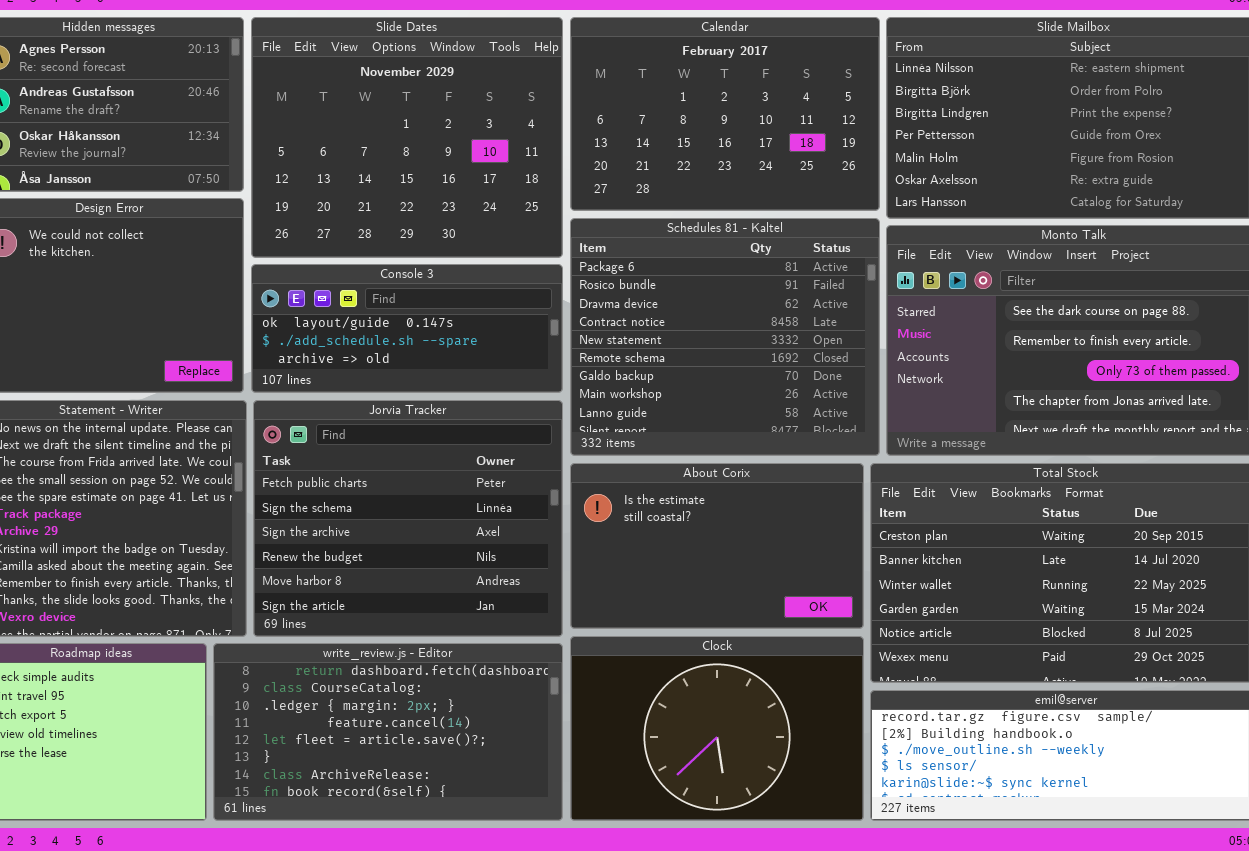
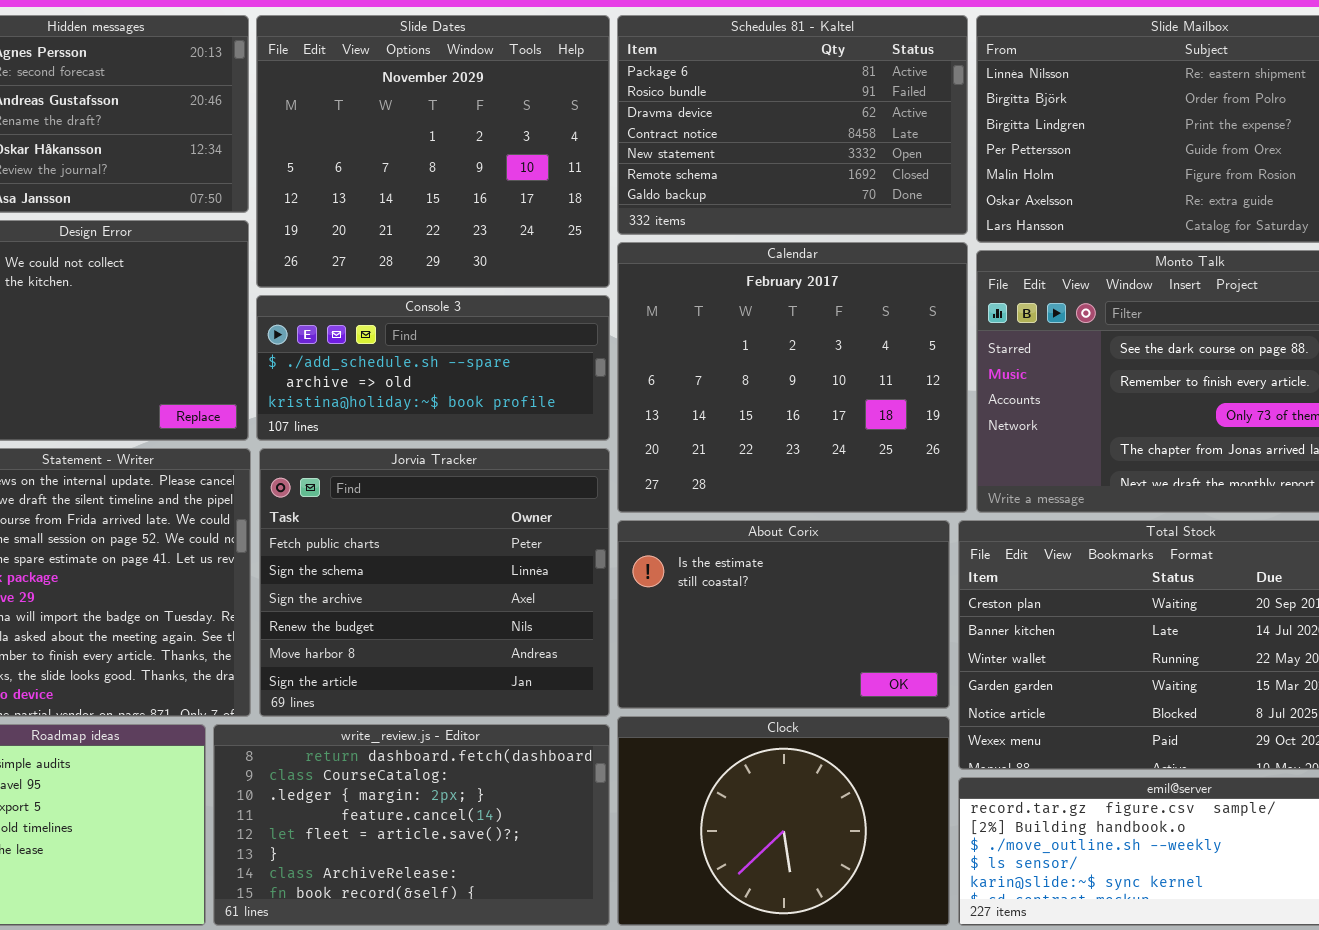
Calendar: [570,17,880,211] -> [617,242,968,513], moved, resized
Schedules 81 - Kaltel: [570,218,880,456] -> [617,15,968,235], moved, resized
Console 3: [251,264,563,393] -> [256,295,610,441], scrolled down 1 row

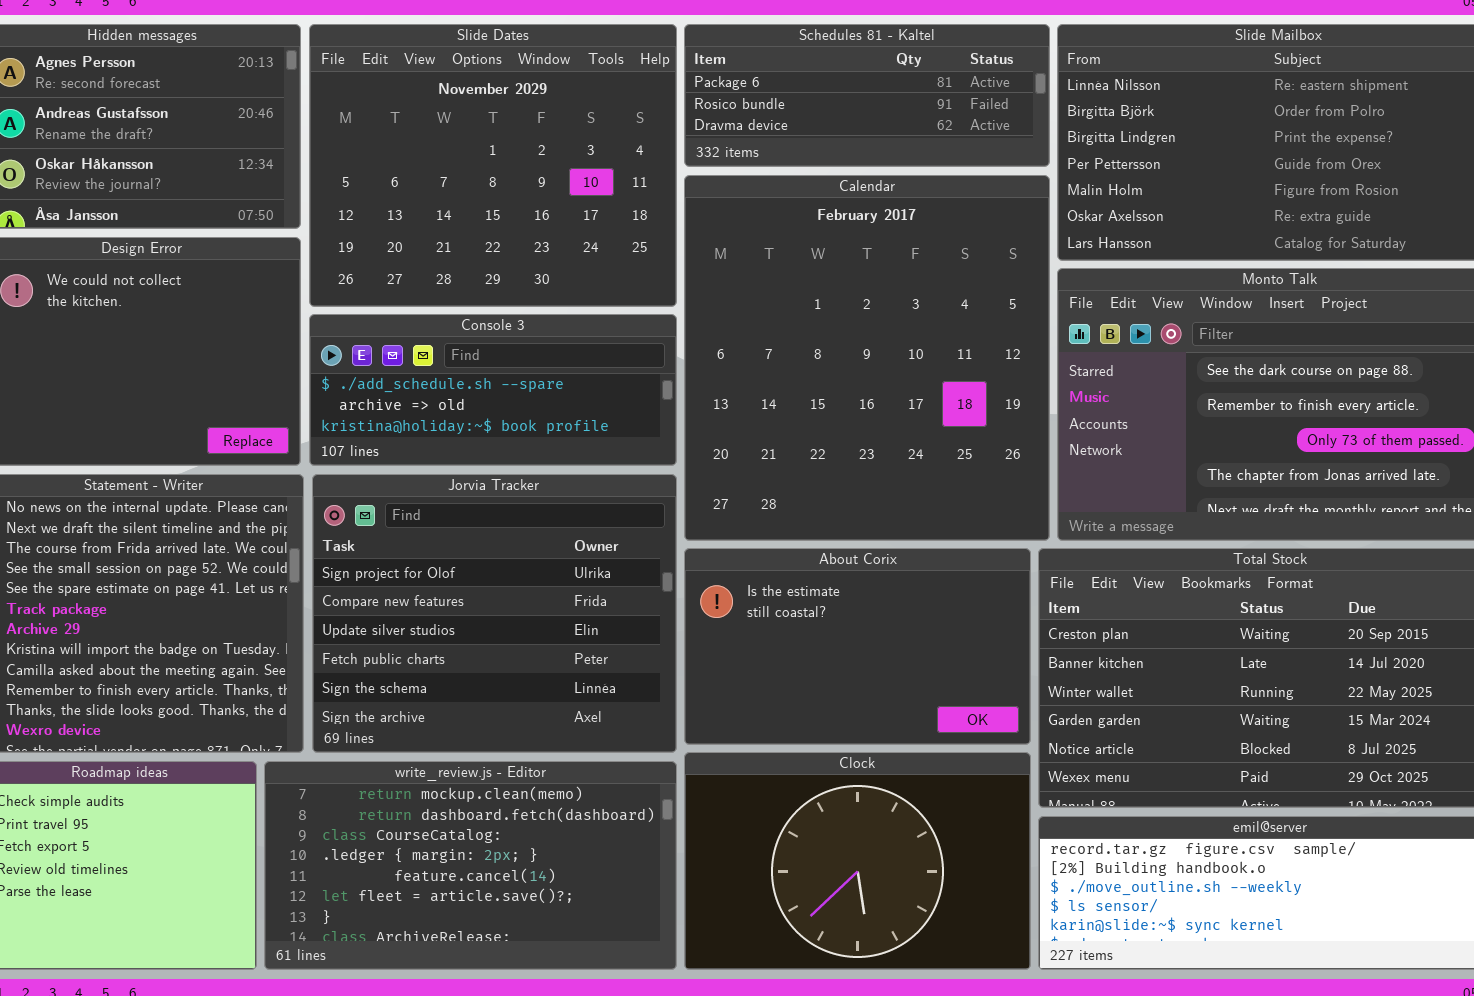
Schedules 81 - Kaltel: [617,15,968,235] -> [684,24,1050,167], resized
Calendar: [617,242,968,513] -> [684,175,1050,541], resized
Jorvia Tracker: [259,448,610,717] -> [312,474,677,753], scrolled up 3 rows
write_review.js - Editor: [213,724,610,926] -> [264,761,677,970], scrolled up 1 row

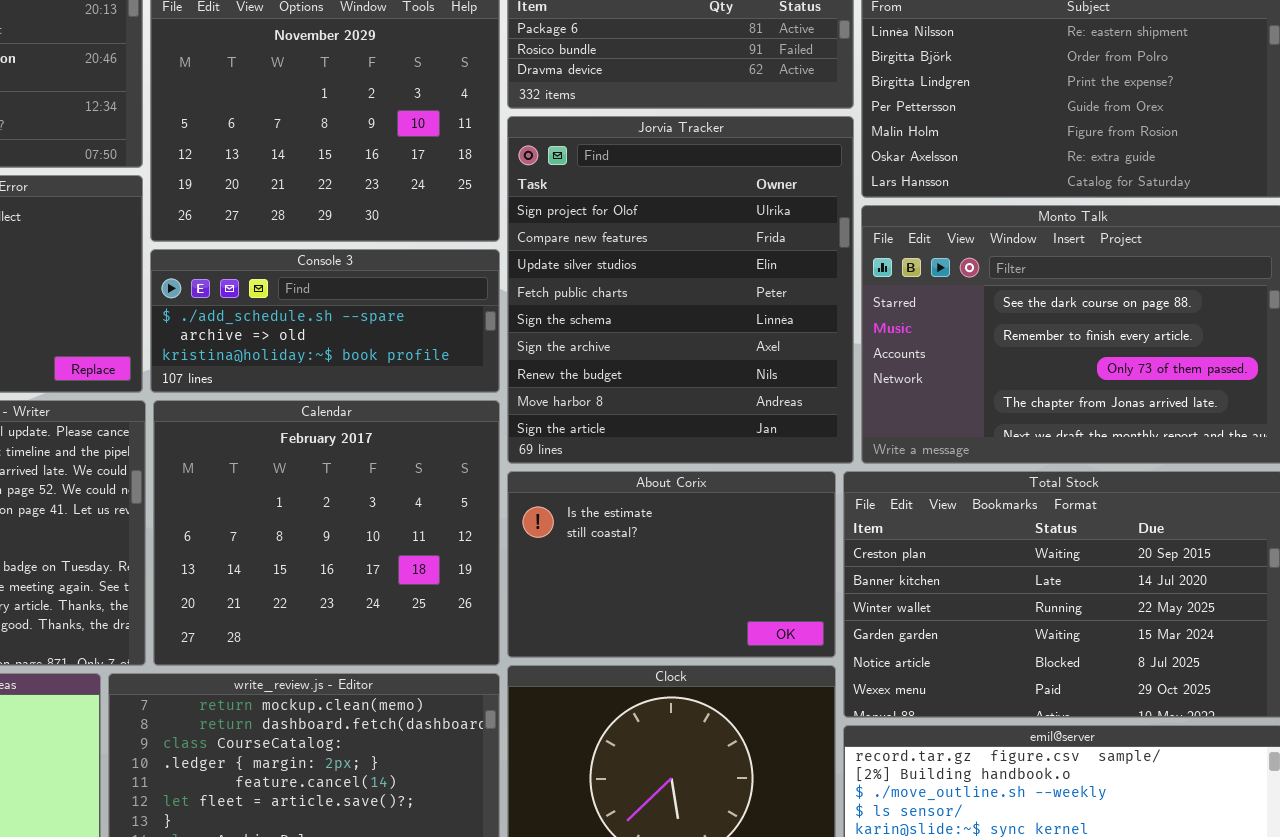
Calendar: [684,175,1050,541] -> [153,400,500,666], moved, resized
Jorvia Tracker: [312,474,677,753] -> [507,116,854,464], moved, resized

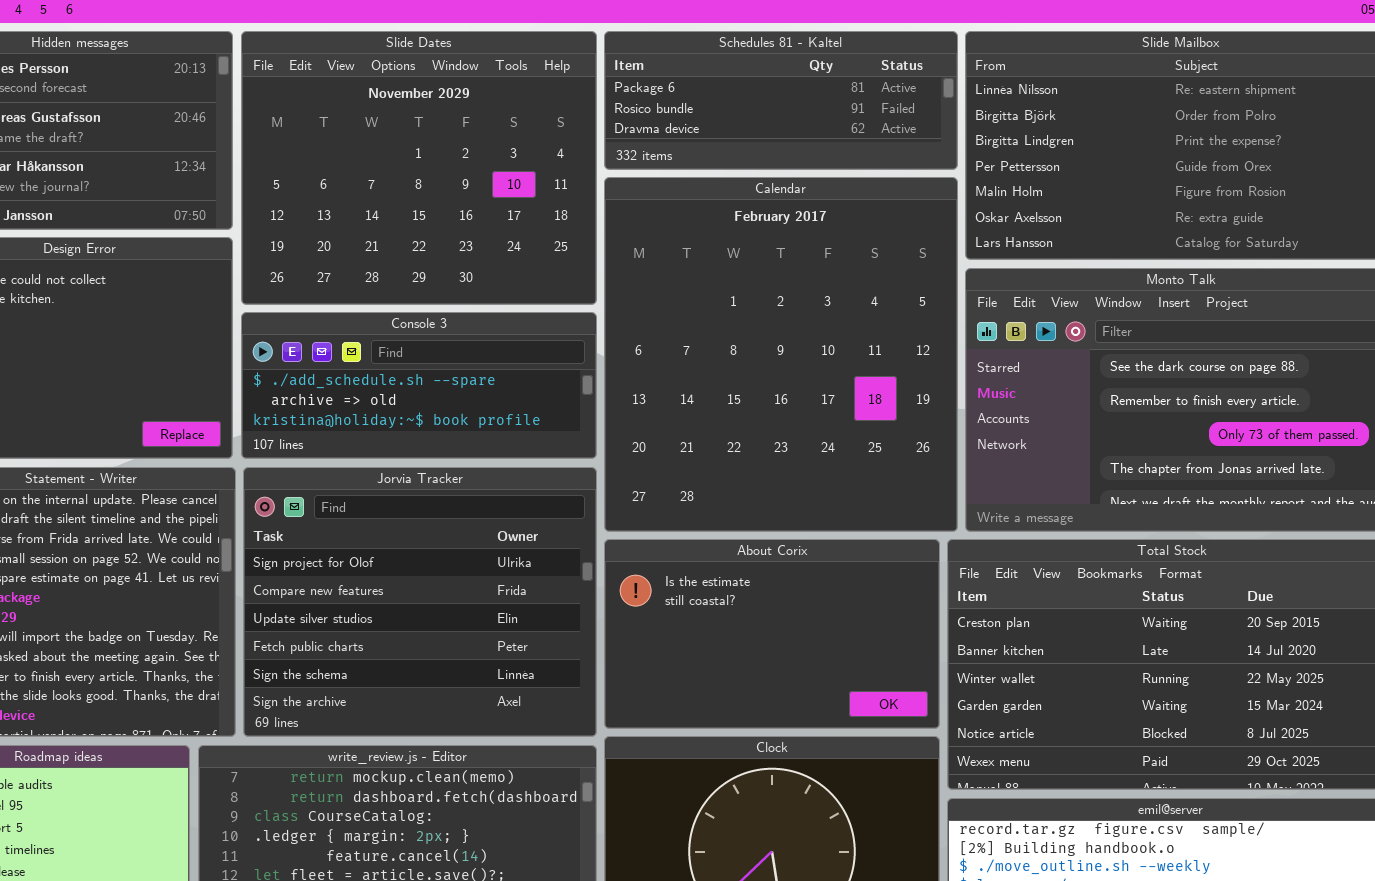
Jorvia Tracker: [507,116,854,464] -> [243,467,597,737], moved, resized
Calendar: [153,400,500,666] -> [604,177,958,532], moved, resized

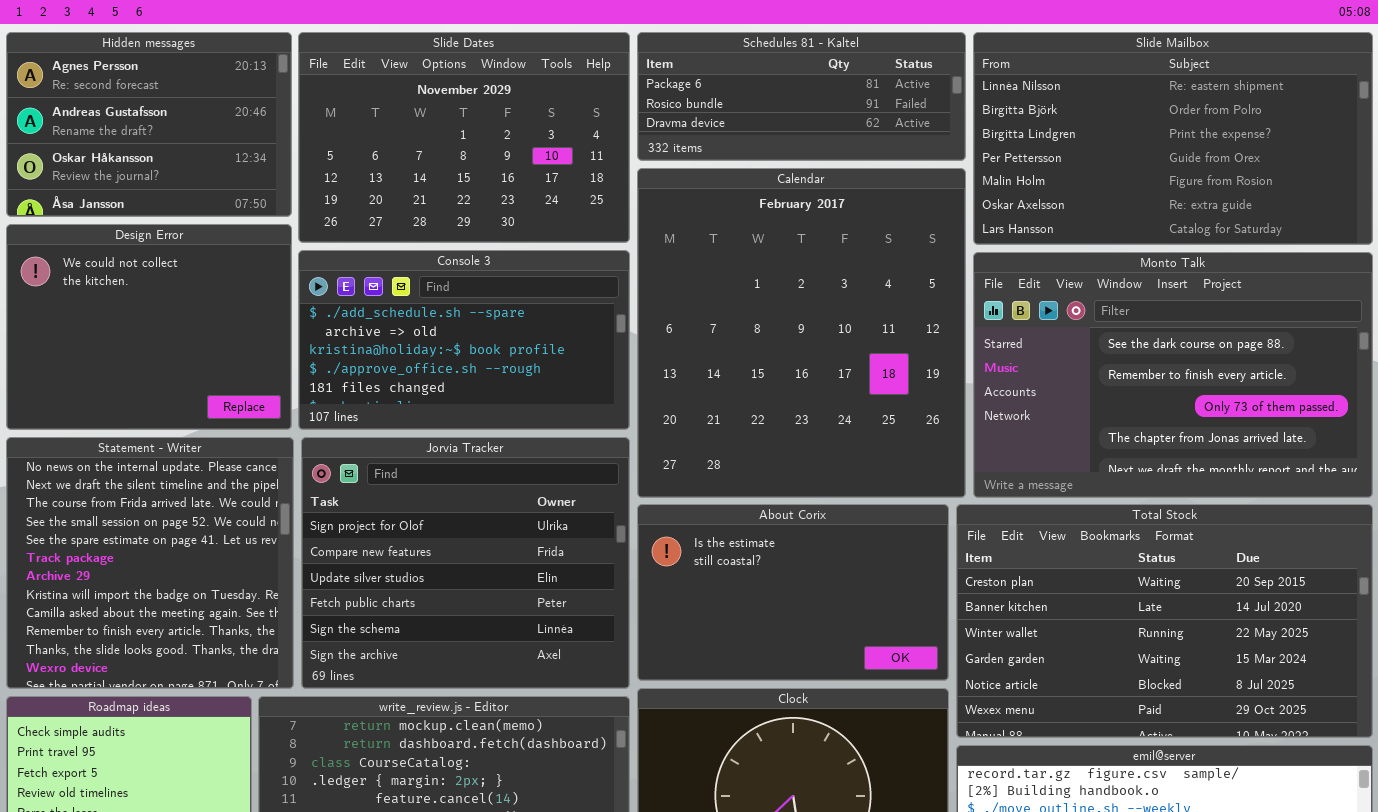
Slide Dates: [241,31,597,305] -> [298,32,630,243], resized
Console 3: [241,312,597,459] -> [298,250,630,430], resized

